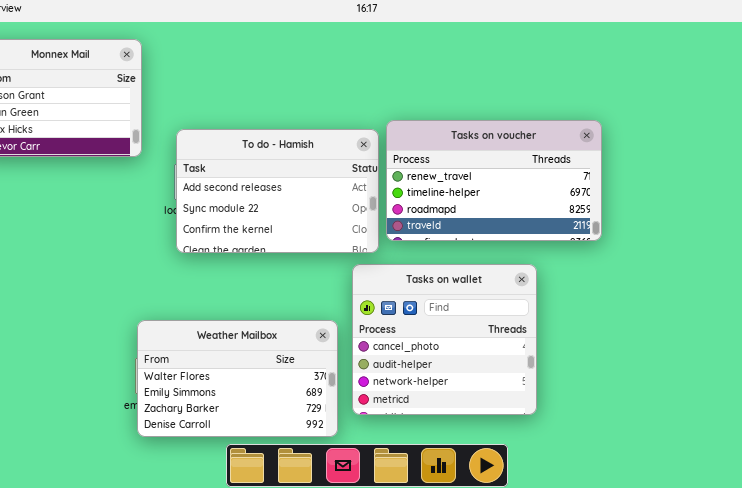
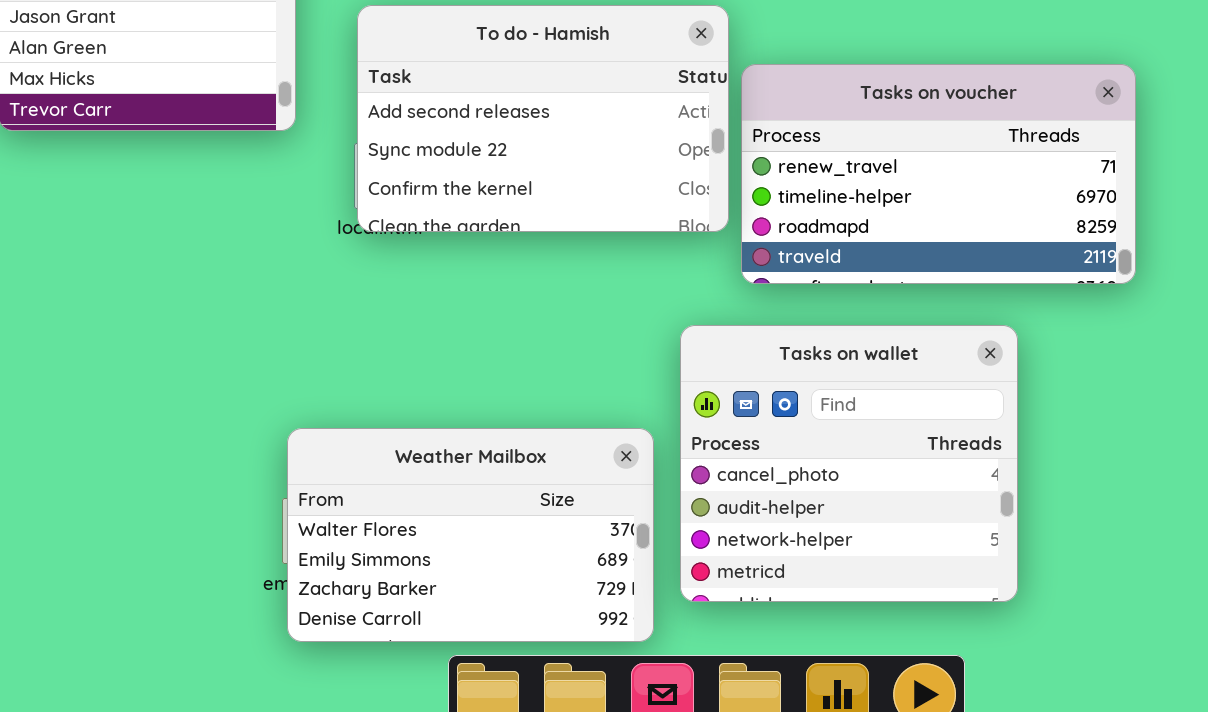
To do - Hamish: [176,129,379,253] -> [357,5,729,232], moved

